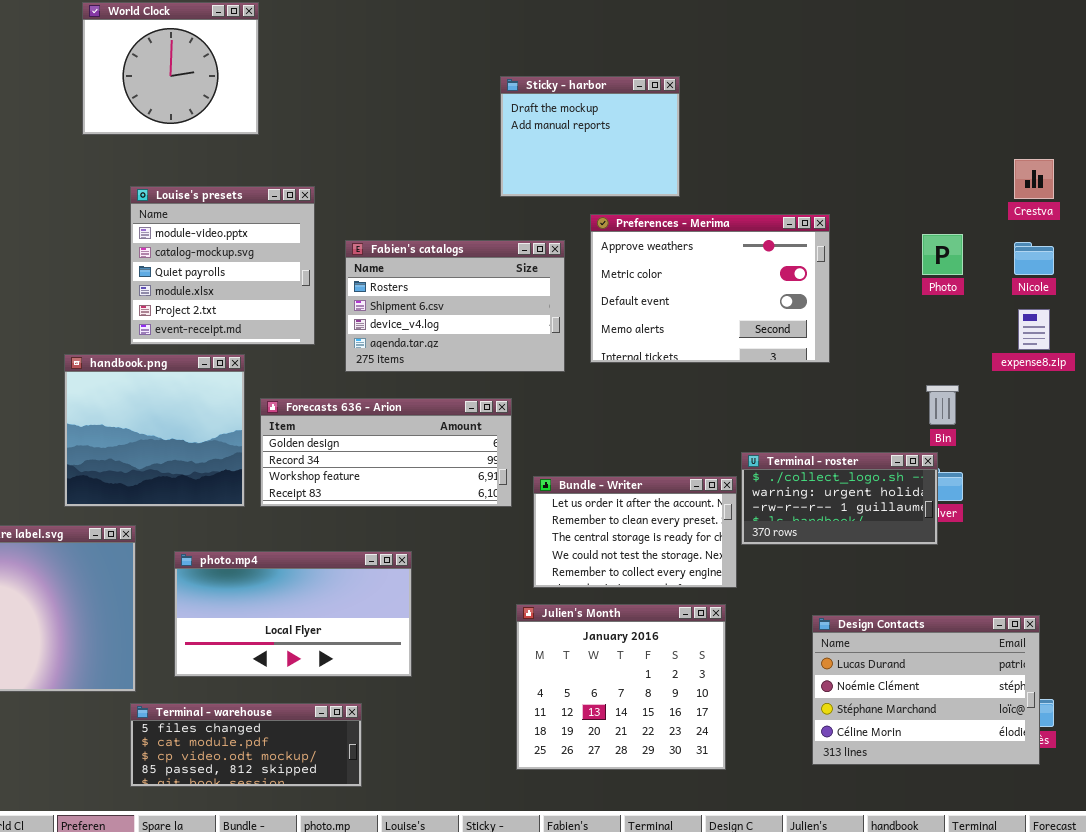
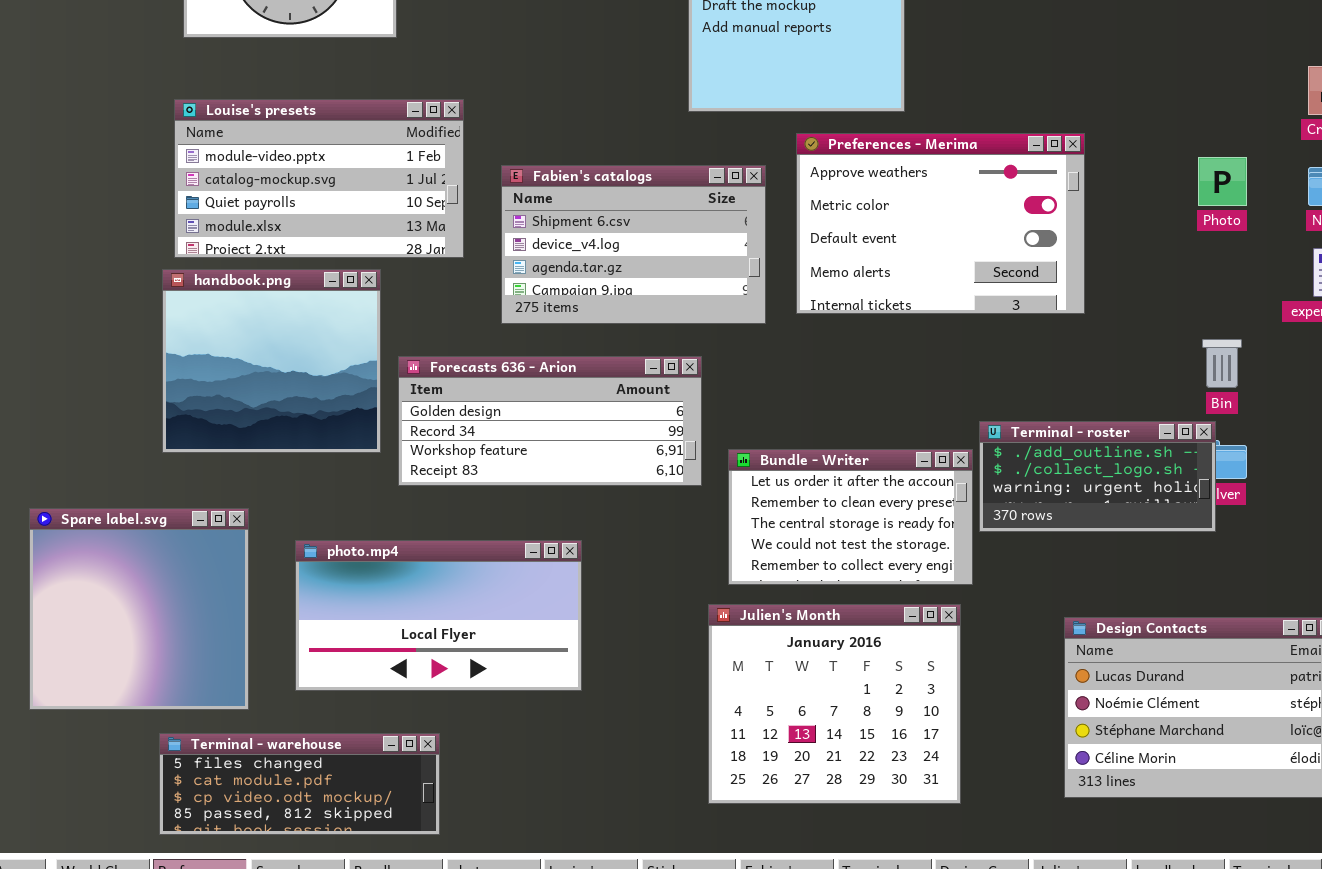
Louise's presets: [130,186,315,345] -> [174,99,464,258], resized
Fabien's catalogs: [345,240,565,372] -> [501,165,766,324], scrolled down 1 row
handbook.png: [64,354,245,507] -> [162,269,381,453], moved
Terminal - roster: [741,452,938,545] -> [979,421,1216,532], scrolled up 1 row
Terminal - warehouse: [130,703,362,787] -> [159,733,440,835], moved

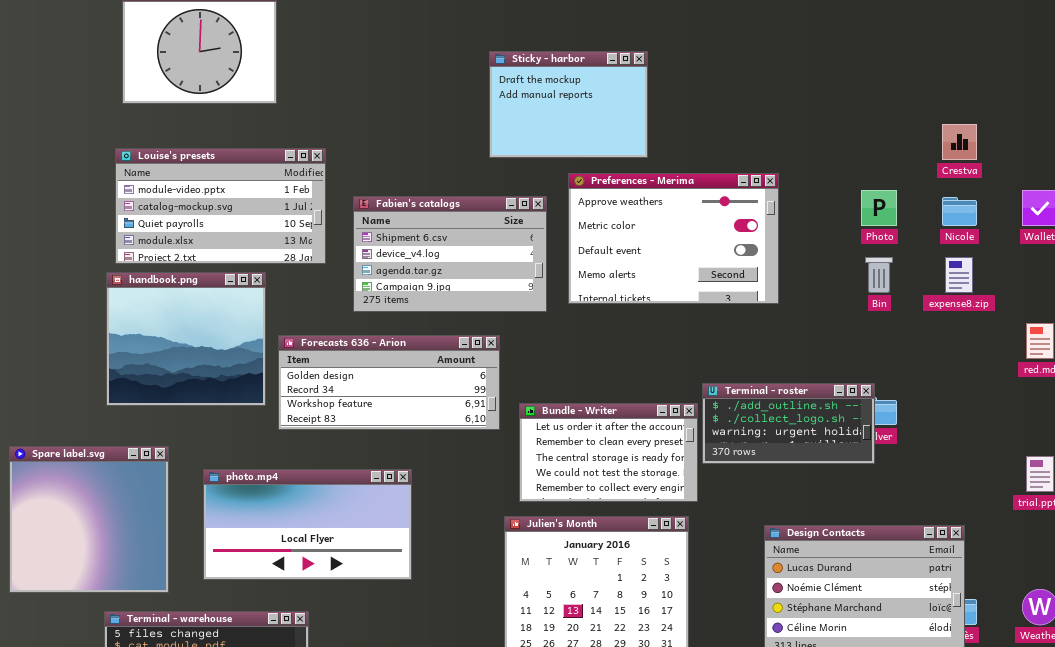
Bin: [1202,339,1242,388] -> [865,257,893,293], moved

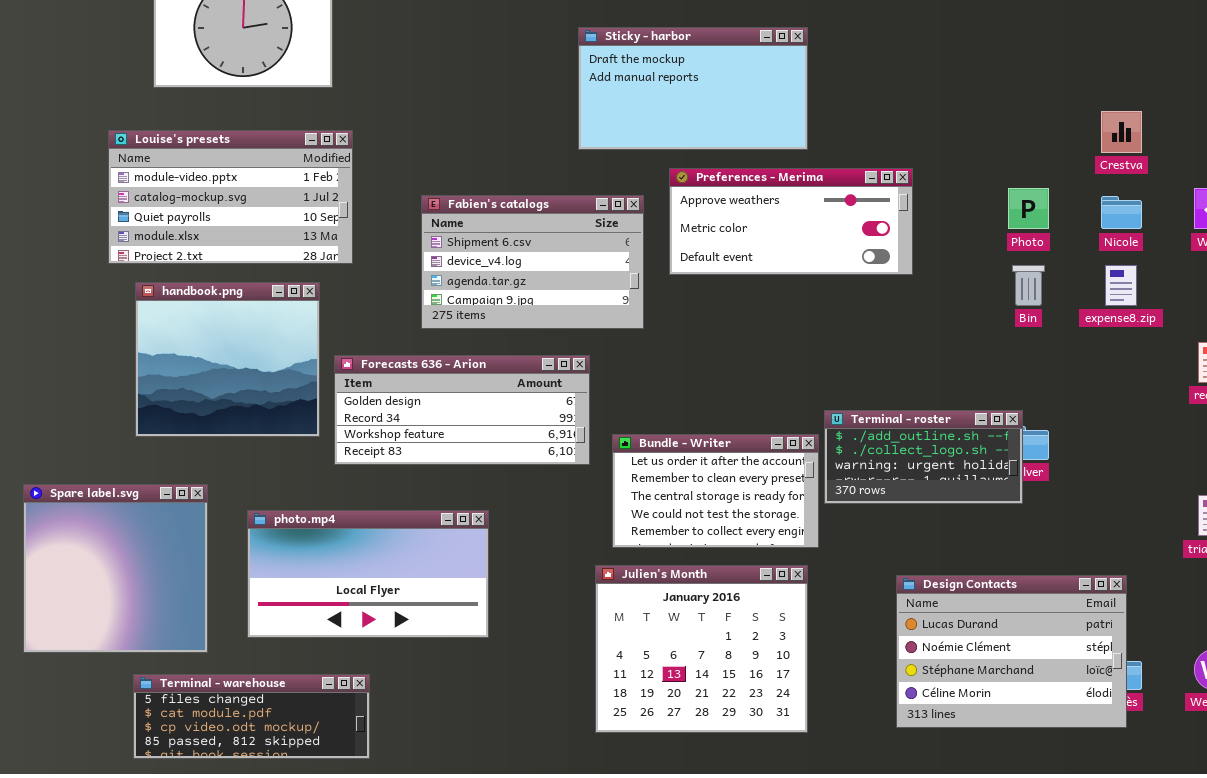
Sticky - harbor: [489,51,648,158] -> [578,27,808,150], resized
Louise's presets: [115,148,326,264] -> [108,130,353,264], moved
Preferences - Merima: [568,173,779,304] -> [669,168,913,275], resized

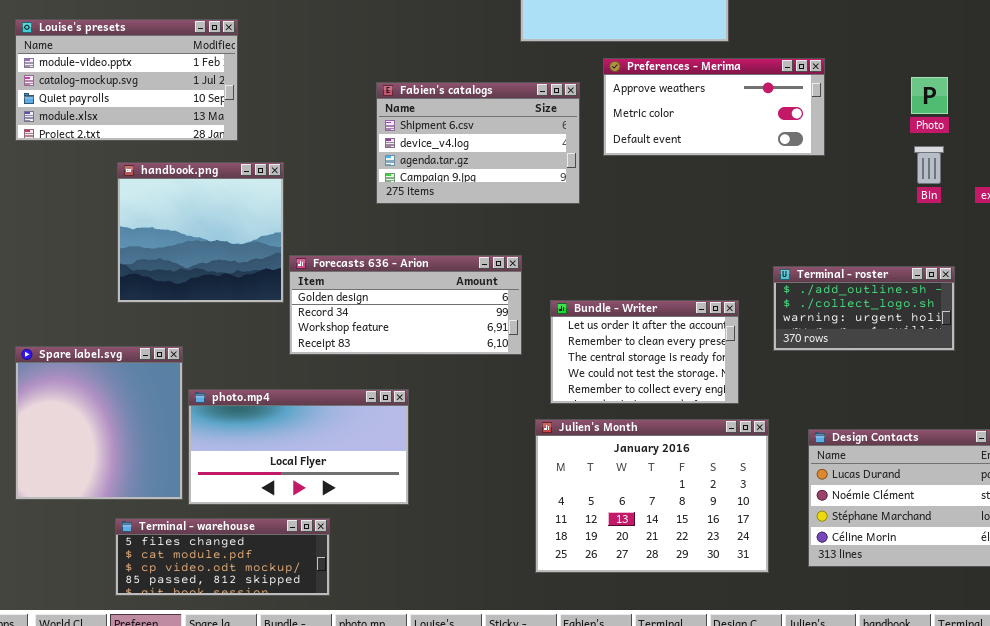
Louise's presets: [108,130,353,264] -> [15,19,238,141], moved
Forecasts 636 - Arion: [334,355,590,465] -> [289,255,522,355], moved
Terminal - roster: [824,410,1023,504] -> [773,266,955,351], moved
photo.mp4: [247,510,489,638] -> [188,389,409,505], moved
Julien's Month: [595,565,808,733] -> [535,419,769,573], resized

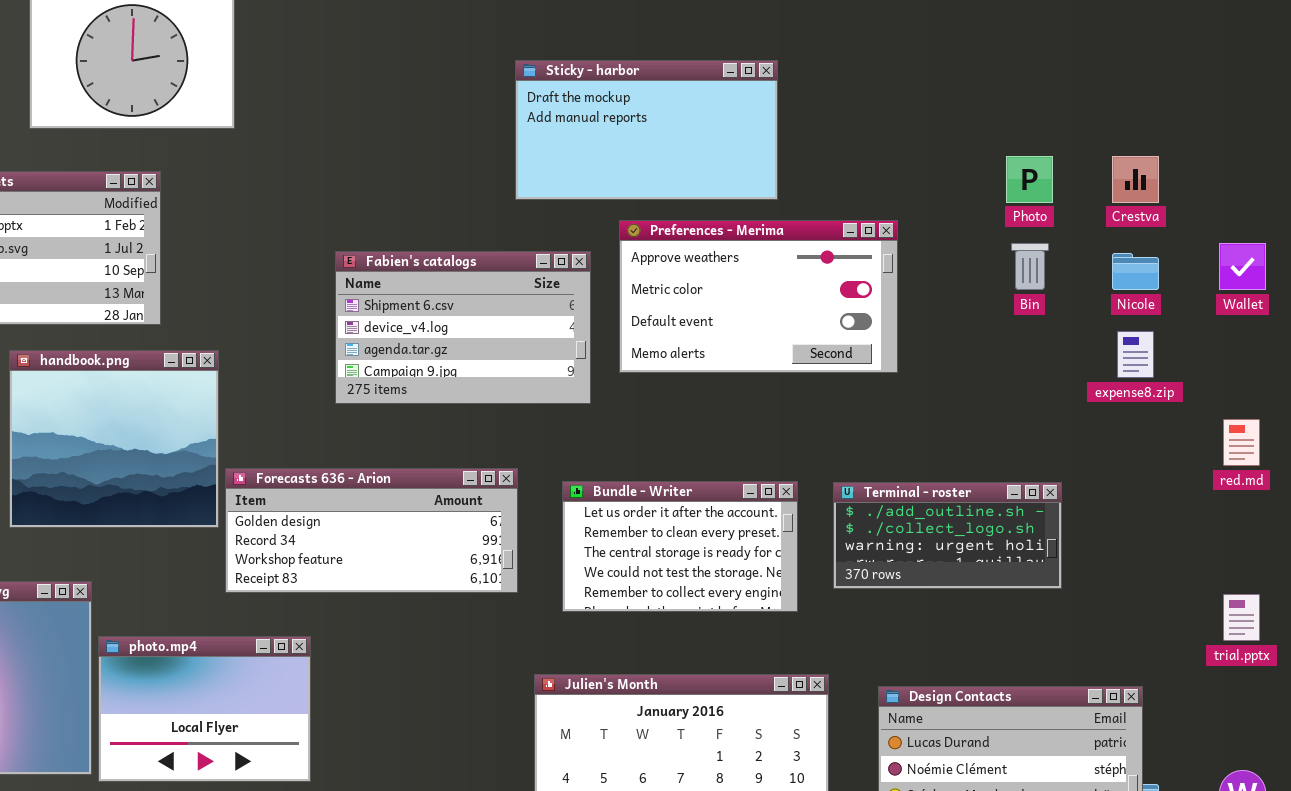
Preferences - Merima: [603,58,825,156] -> [619,220,898,373], resized
Photo: [911,77,948,114] -> [1006,156,1053,203], moved
Bin: [914,146,944,184] -> [1011,243,1049,290], moved
Bundle - Writer: [550,300,739,404] -> [562,481,798,612], moved
photo.mp4: [188,389,409,505] -> [98,636,311,782], resized

